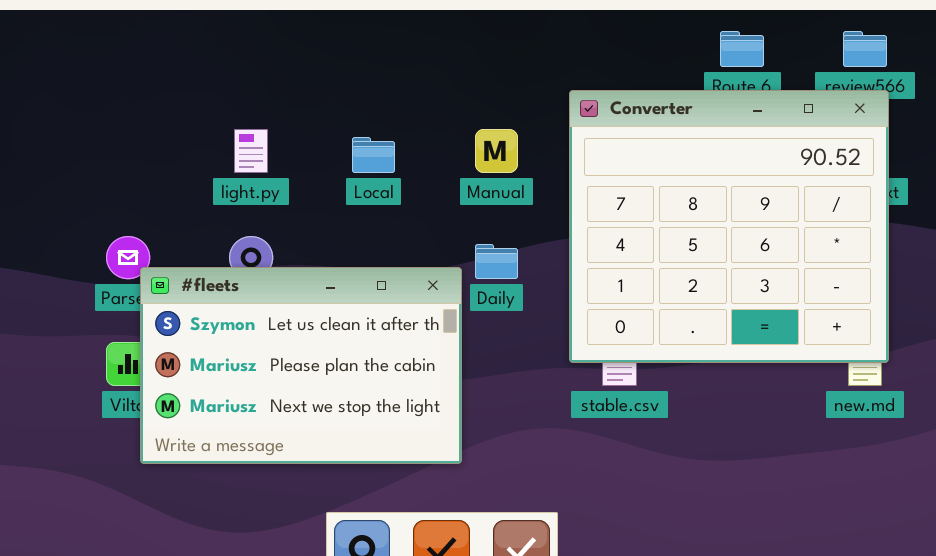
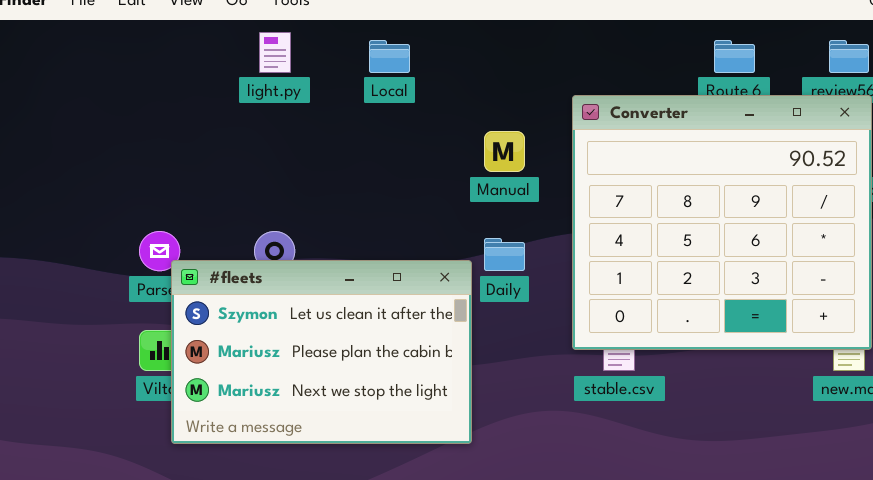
light.py: [234,129,268,173] -> [259,32,291,73], moved
Local: [352,137,395,173] -> [369,40,410,73], moved

